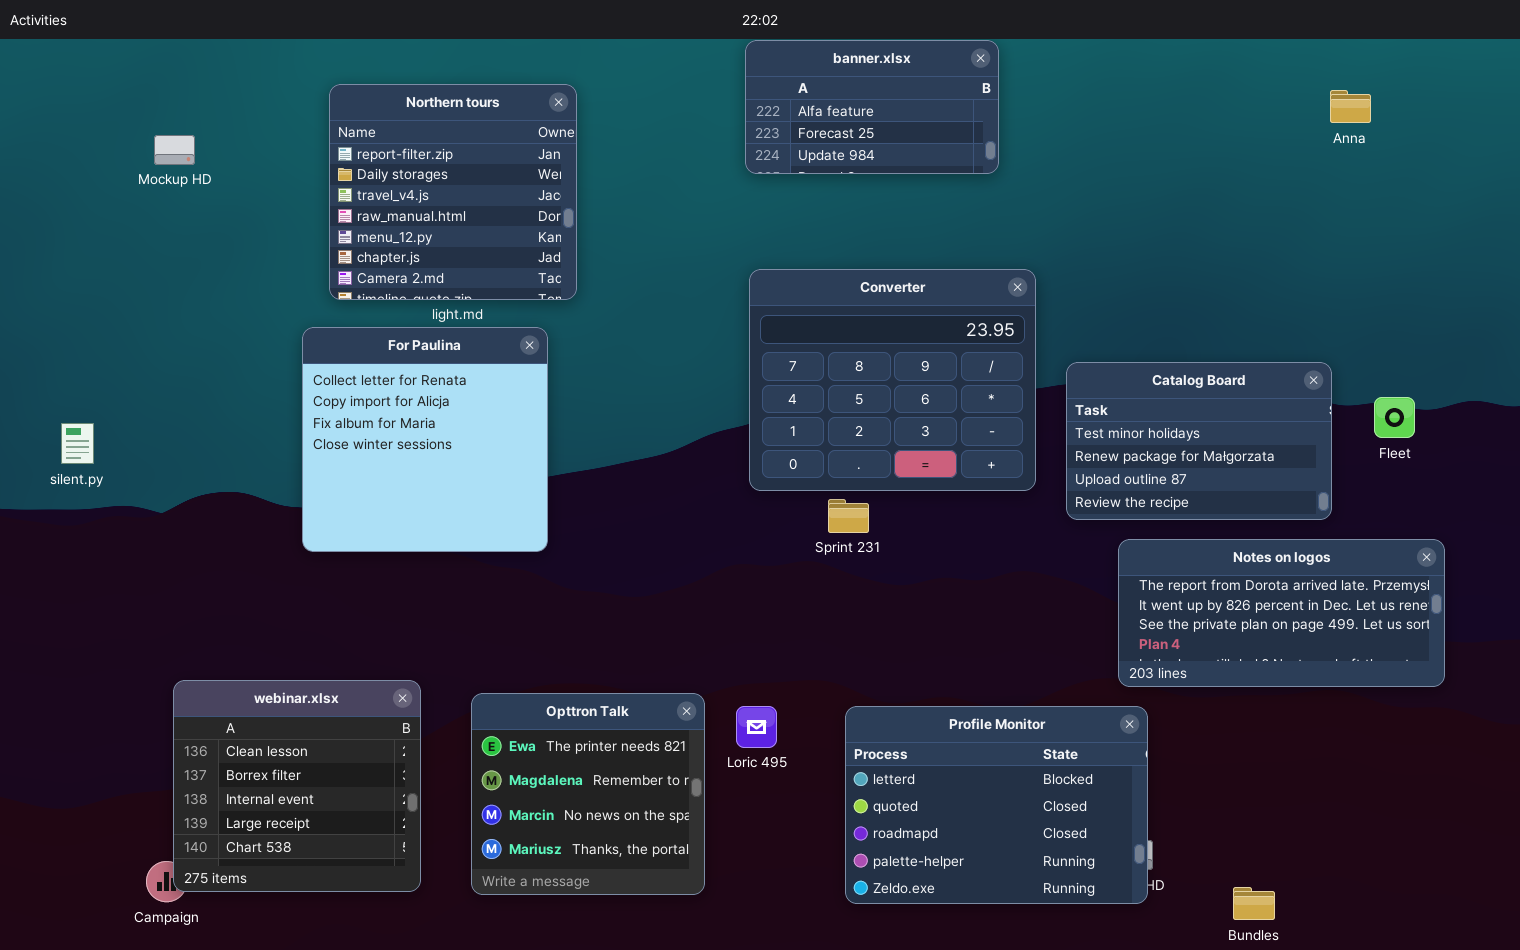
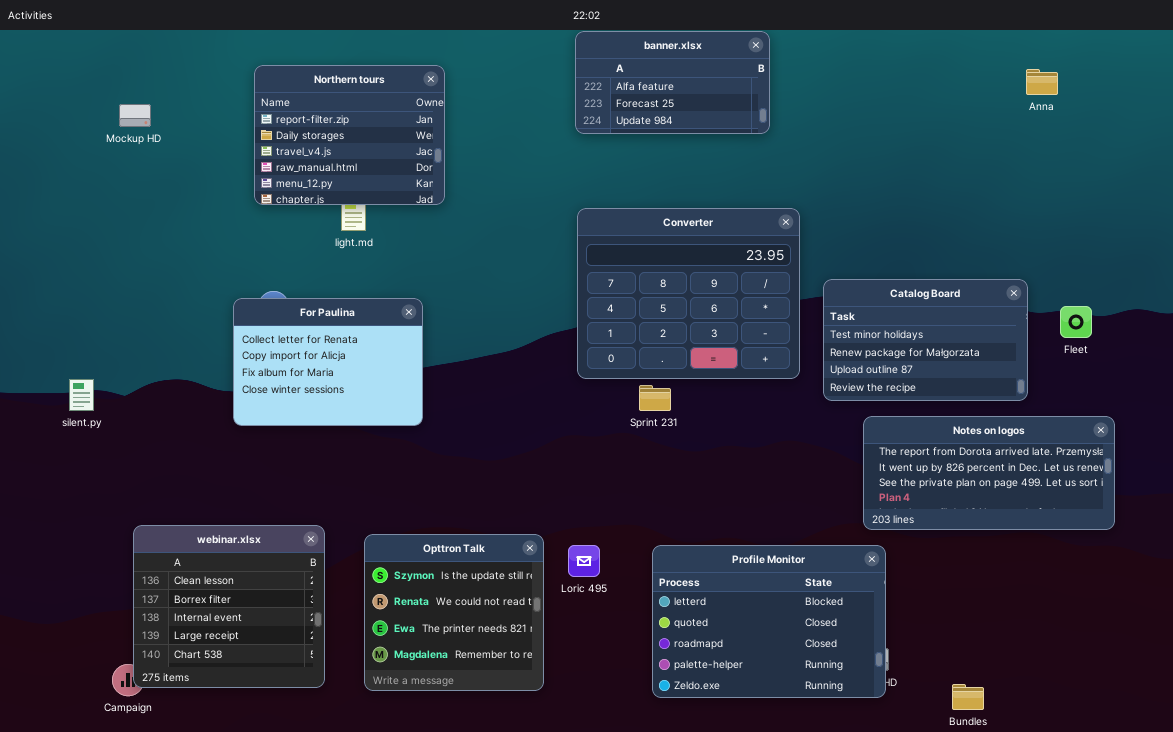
Northern tours: [329,84,577,300] -> [254,65,445,205], resized
For Paulina: [302,327,548,552] -> [233,298,423,426], resized
silent.py: [61,423,94,464] -> [69,379,94,411], moved
Opttron Talk: [471,693,705,895] -> [364,534,544,691], scrolled up 2 rows

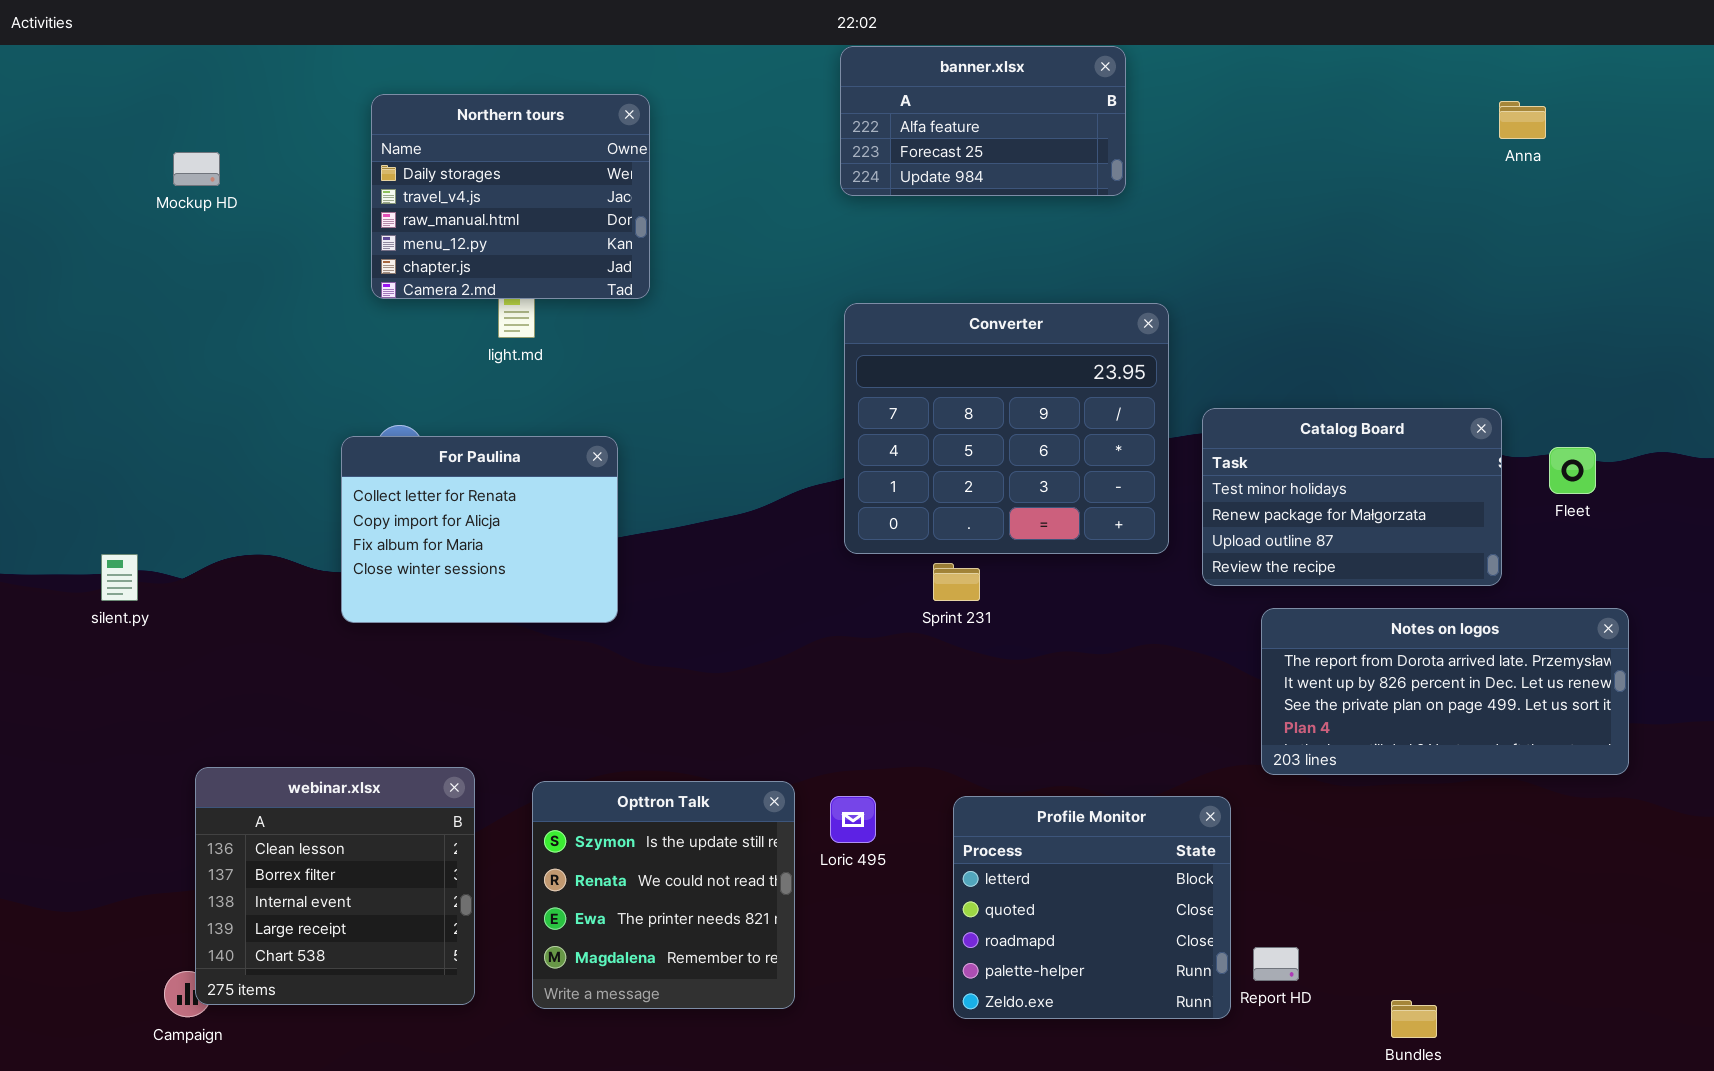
Northern tours: [254,65,445,205] -> [371,94,650,299], scrolled down 1 row
Profile Monitor: [652,545,886,698] -> [953,796,1231,1019], resized

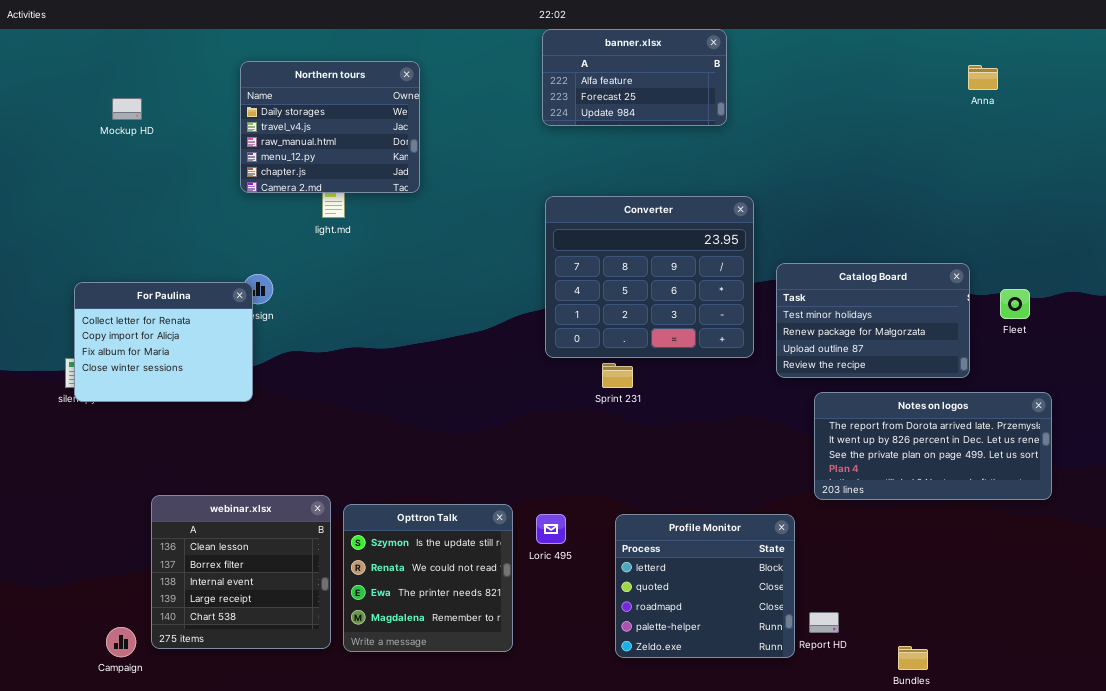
For Paulina: [341,436,618,623] -> [74,282,253,402], moved
webinar.xlsx: [195,767,475,1005] -> [151,495,331,649], moved

